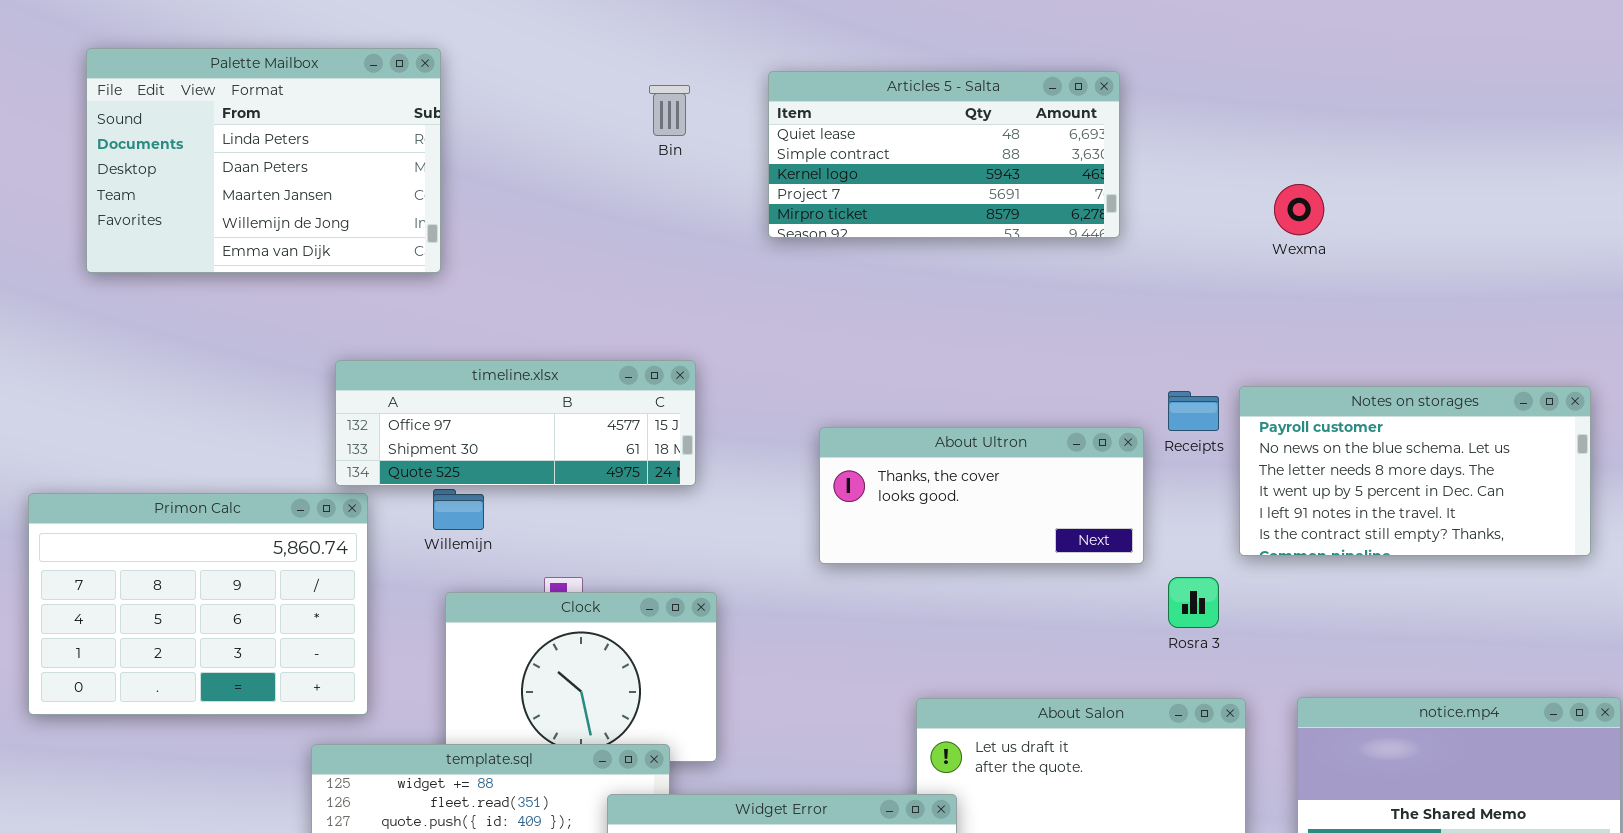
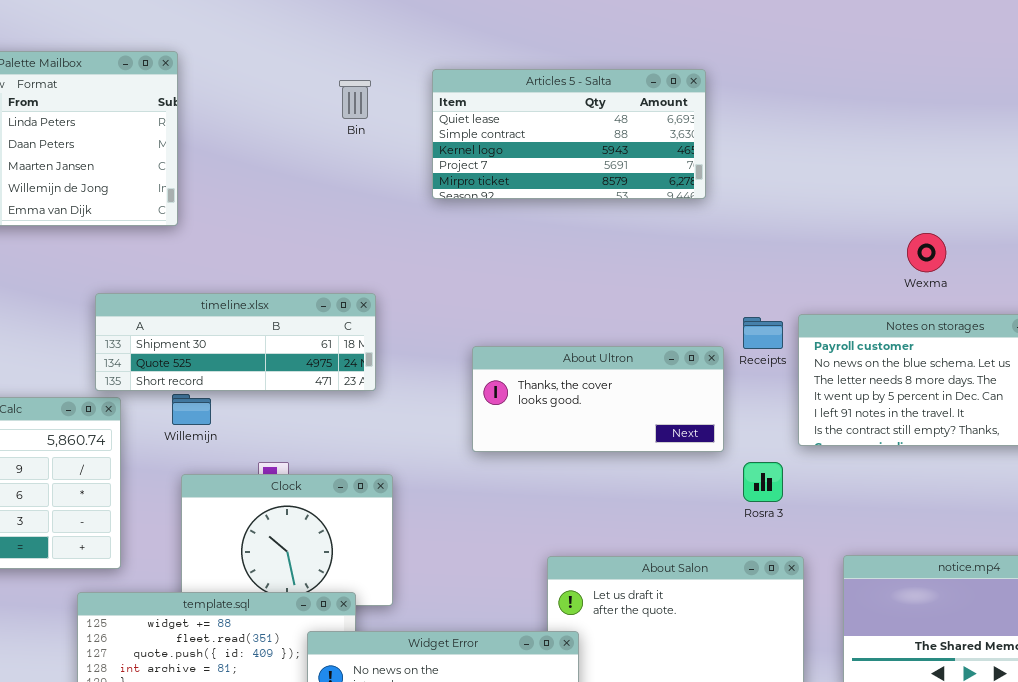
Wexma: [1274,184,1324,235] -> [907,233,946,272], moved
timeline.xlsx: [335,360,696,486] -> [95,293,376,391], scrolled down 1 row

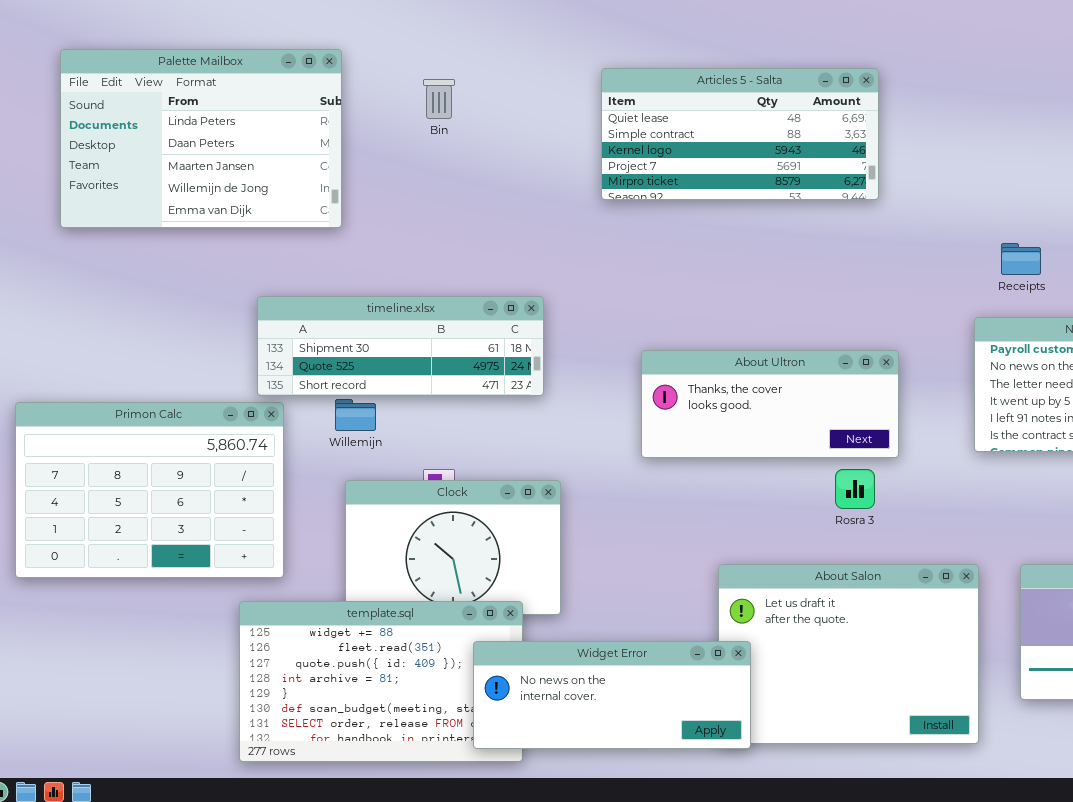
Bin: [339,80,371,119] -> [423,79,455,119], moved
Receipts: [743,317,783,349] -> [1001,243,1041,275], moved
Rosra 3: [743,462,783,502] -> [835,469,875,509], moved

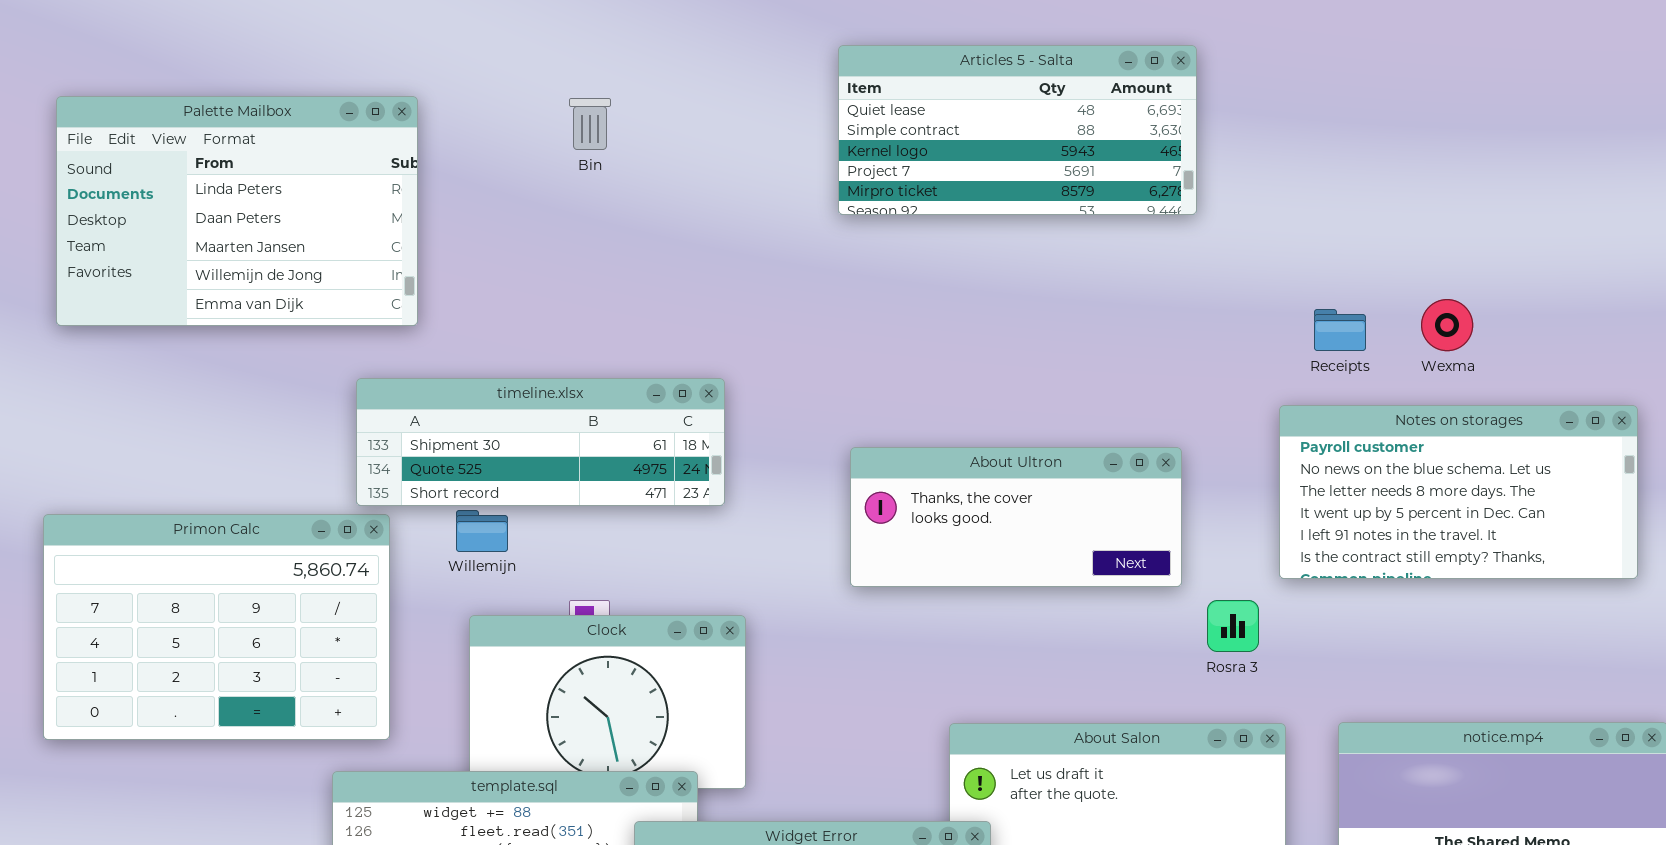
Palette Mailbox: [60,49,342,228] -> [56,96,418,326], moved
Articles 5 - Salta: [601,68,879,200] -> [838,45,1197,215], moved
Rosra 3: [835,469,875,509] -> [1207,600,1259,652], moved

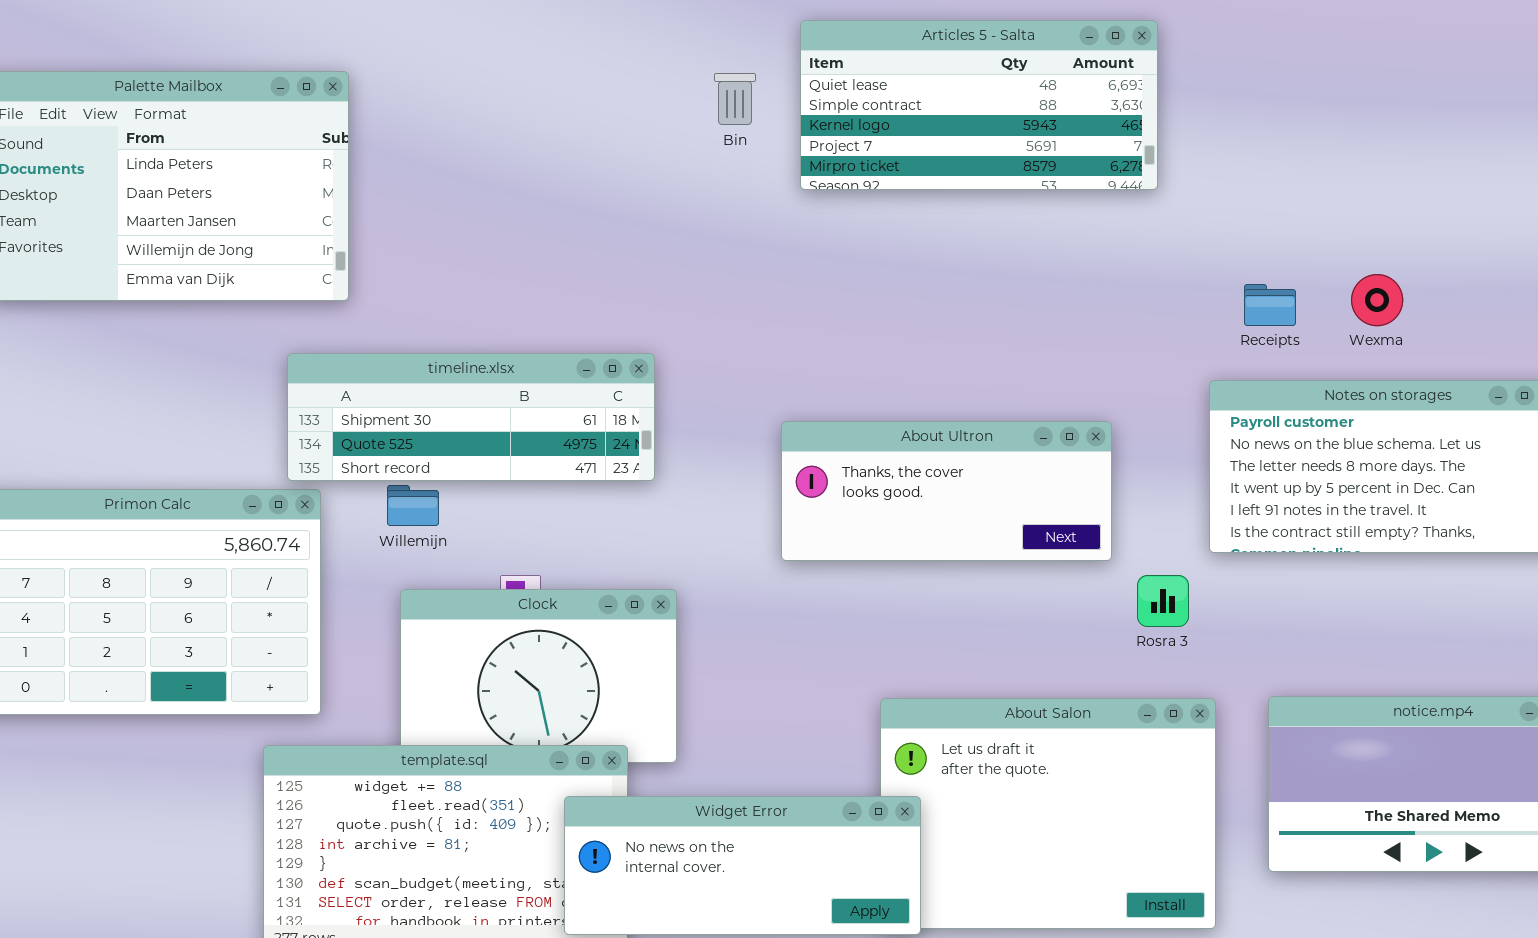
Articles 5 - Salta: [838,45,1197,215] -> [800,20,1158,190], moved
Bin: [569,98,611,150] -> [714,73,756,125], moved

